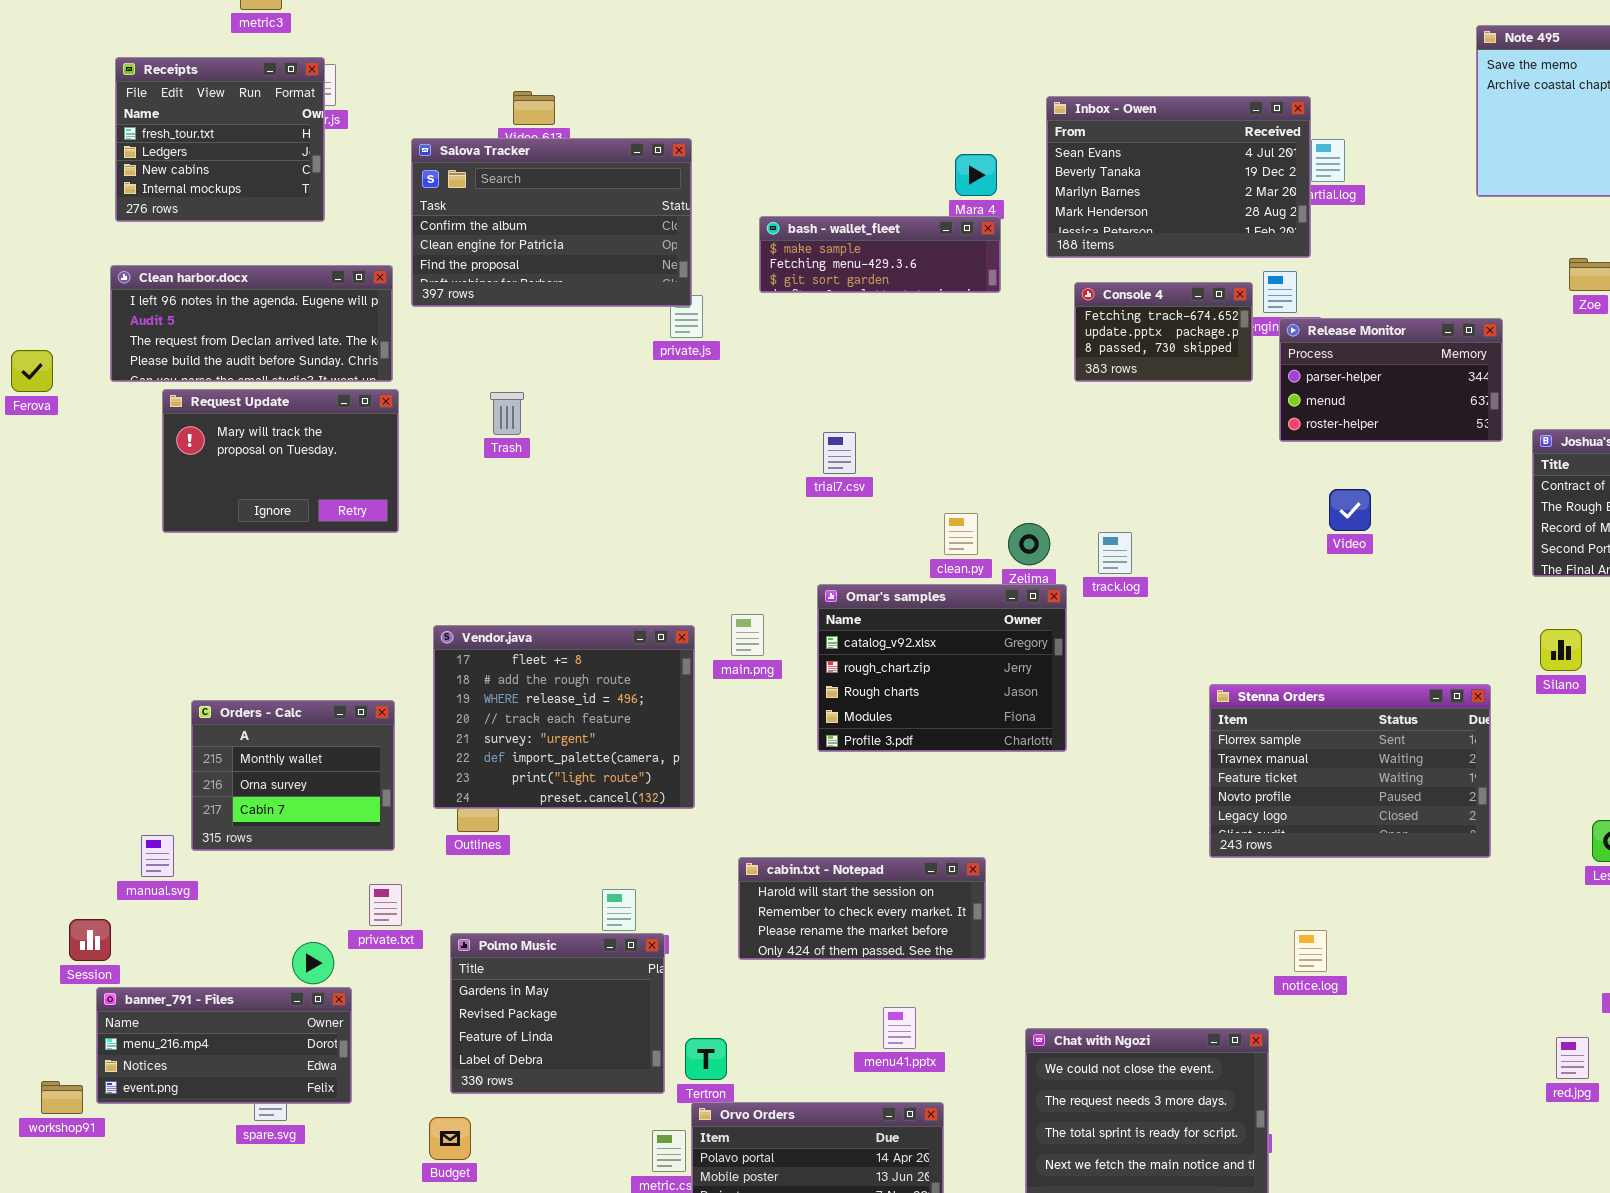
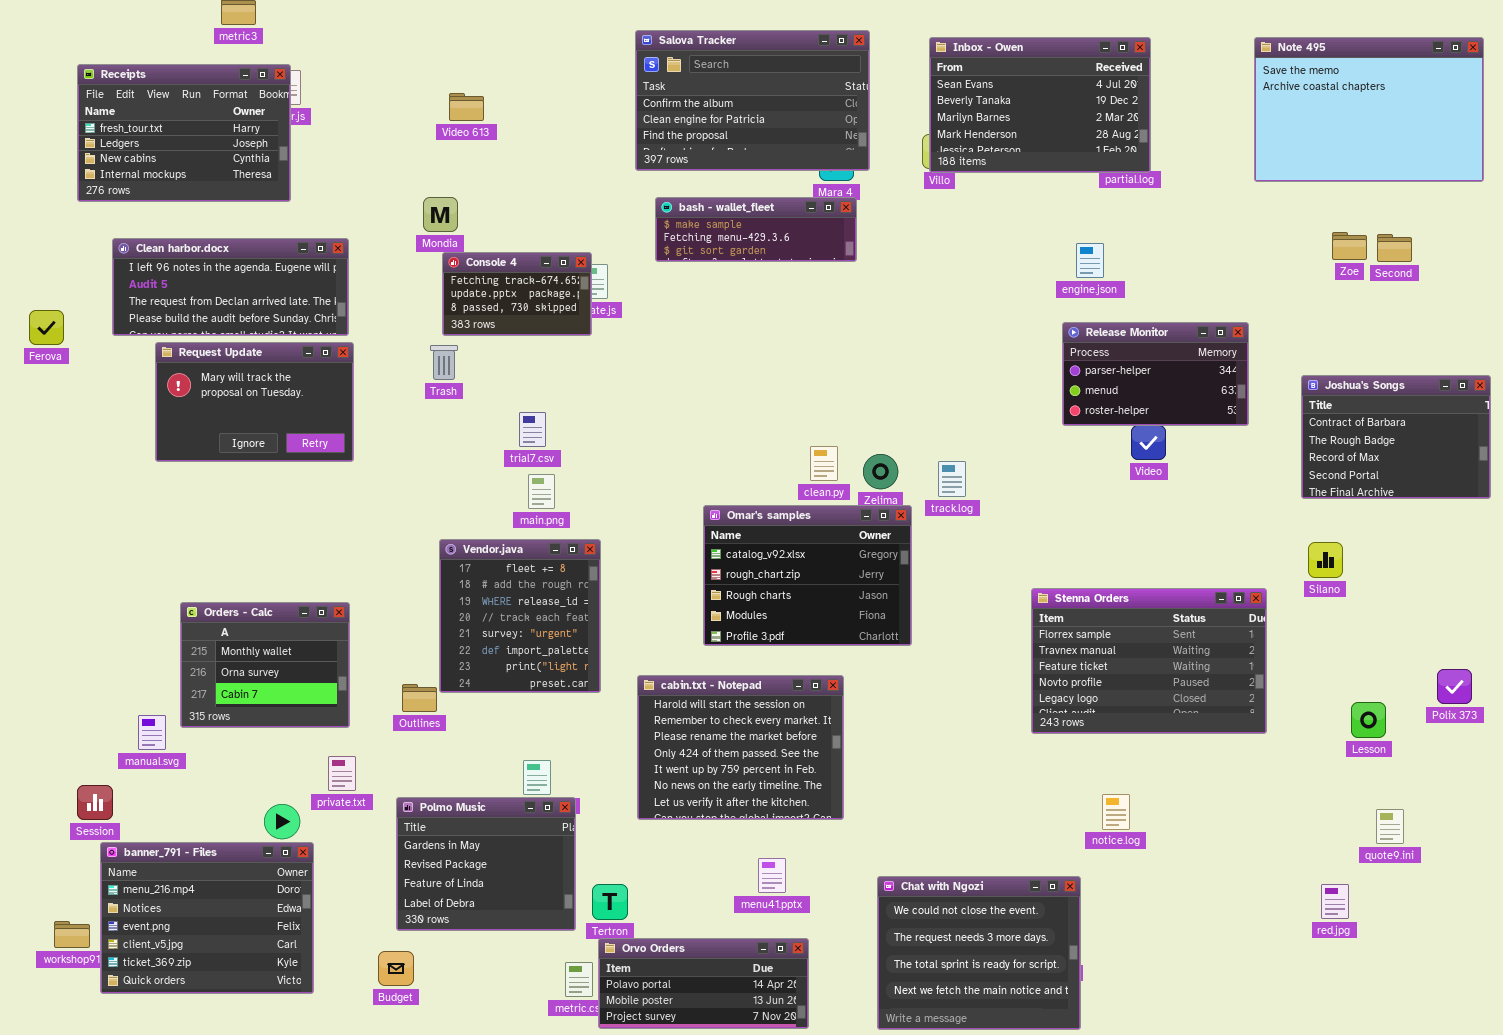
Receipts: [115,57,325,222] -> [77,64,291,202], resized
Inbox - Owen: [1046,96,1311,258] -> [929,37,1151,173], moved
Salova Tracker: [411,138,692,307] -> [635,30,870,171], moved
Console 4: [1074,282,1253,382] -> [442,252,592,336], moved
Release Monitor: [1279,318,1503,442] -> [1062,322,1249,426], moved
trial7.csv: [823,432,856,474] -> [519,412,546,447], moved
main.png: [731,614,764,656] -> [528,474,555,509], moved
Vendor.java: [433,625,695,809] -> [439,539,601,693], resized
cabin.txt - Notepad: [738,857,986,960] -> [637,675,844,820], resized
banner_791 - Files: [96,987,352,1104] -> [100,842,314,994], resized

